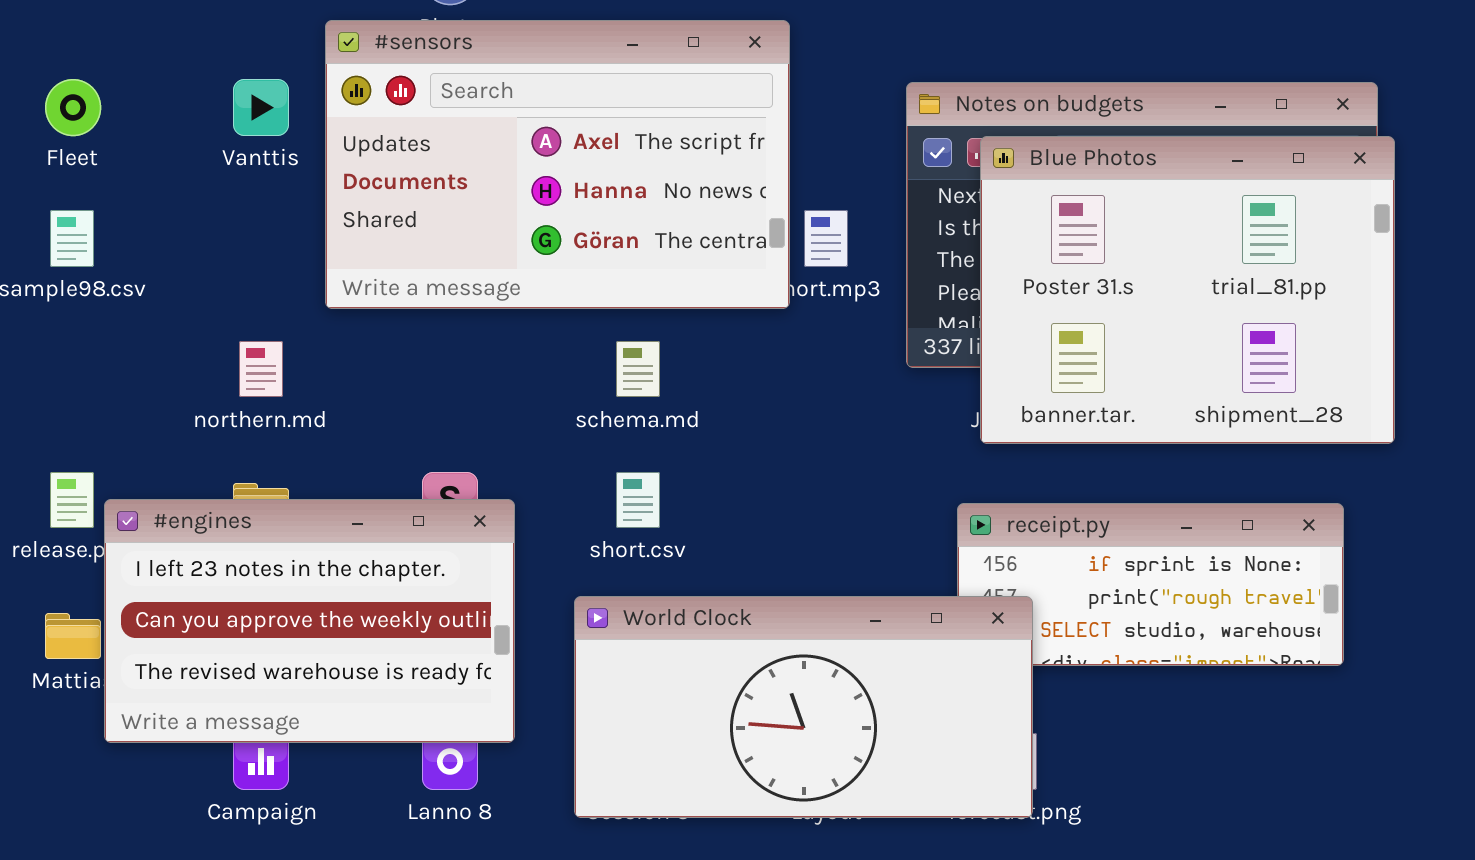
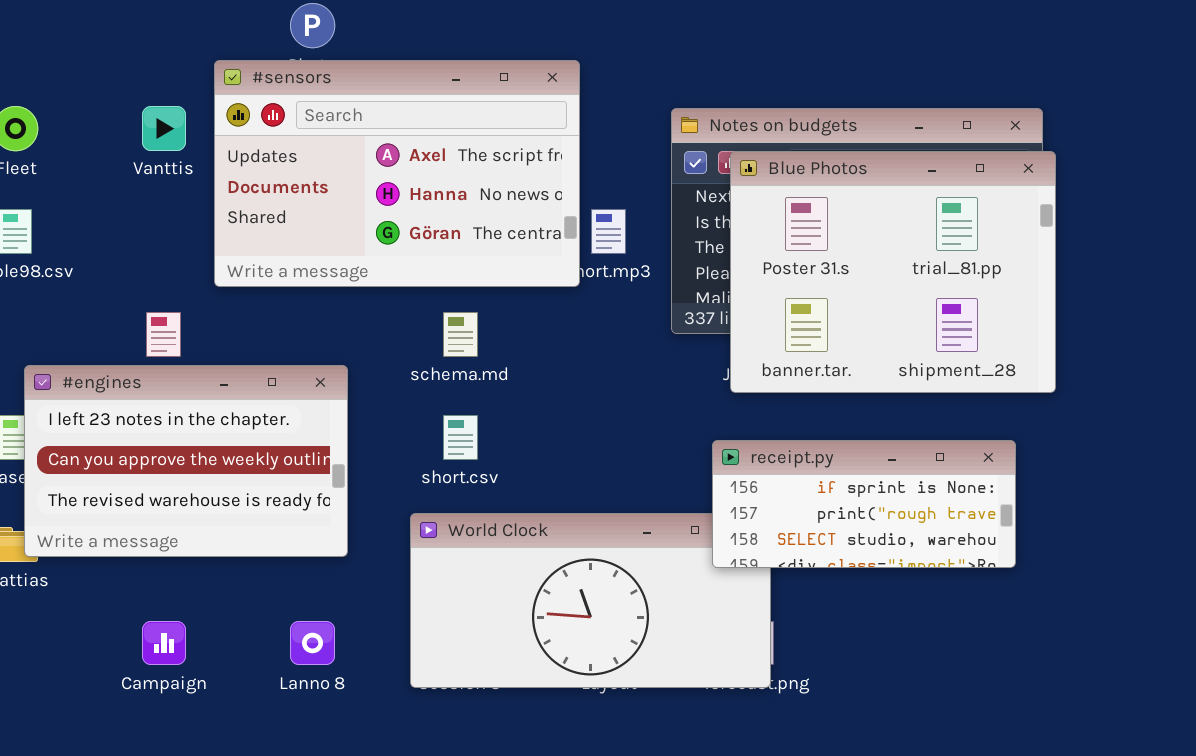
#engines: [104,499,515,743] -> [24,365,348,557], moved
receipt.py: [957,503,1344,666] -> [712,440,1016,568], raised

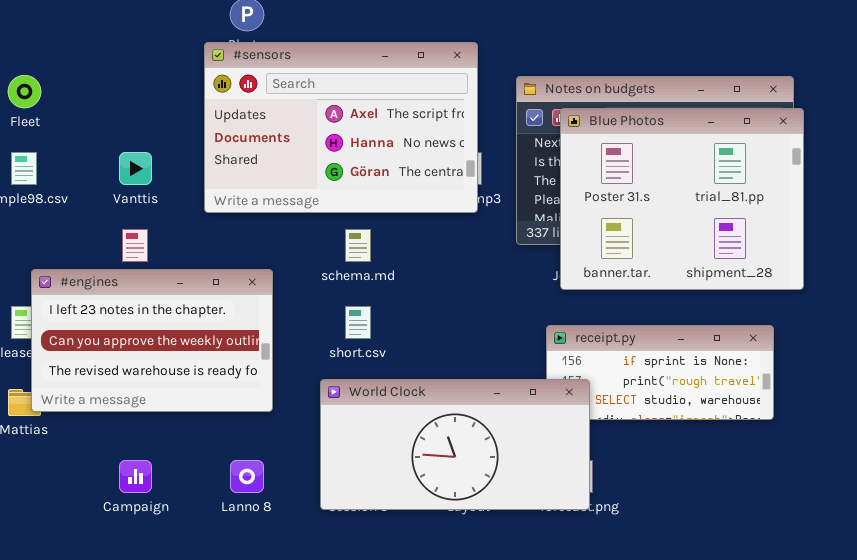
#sensors: [214,60,580,287] -> [204,42,478,213], moved
Vanttis: [142,106,186,151] -> [119,152,152,185], moved
World Clock: [410,513,771,688] -> [320,379,590,510], raised

